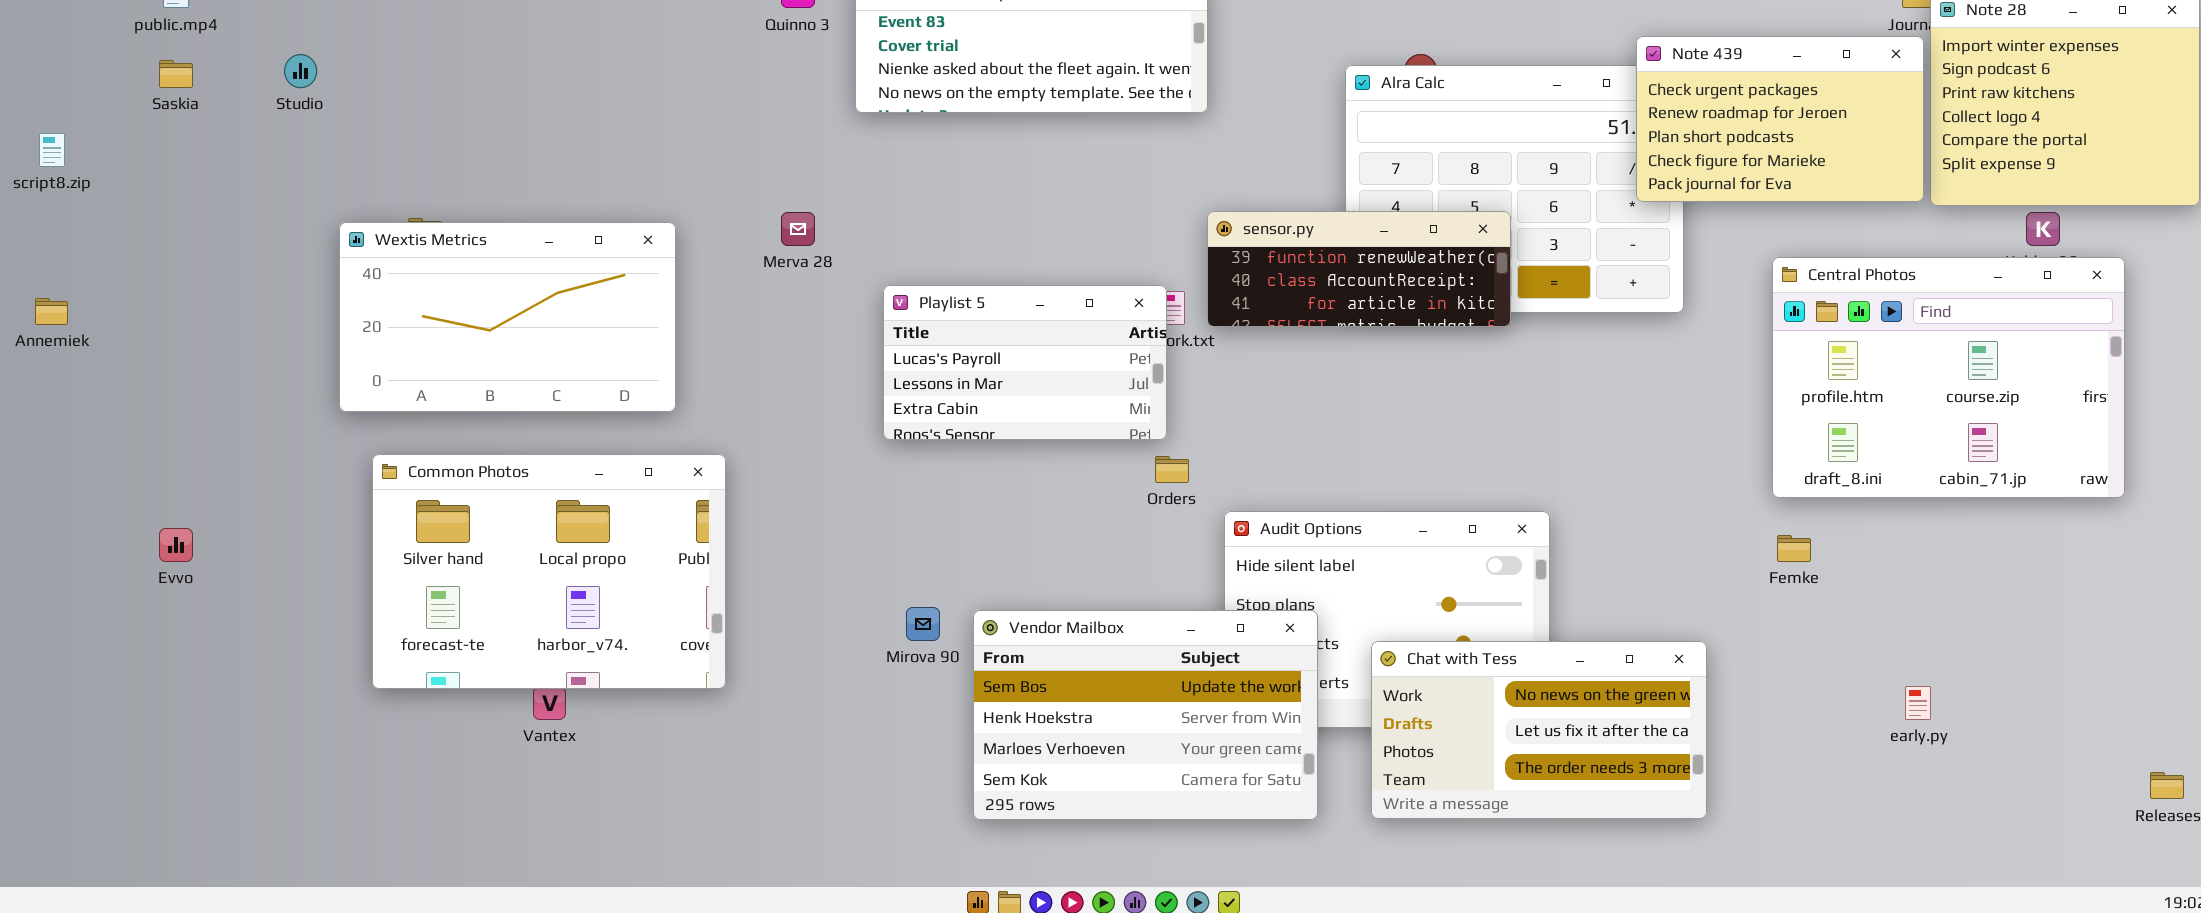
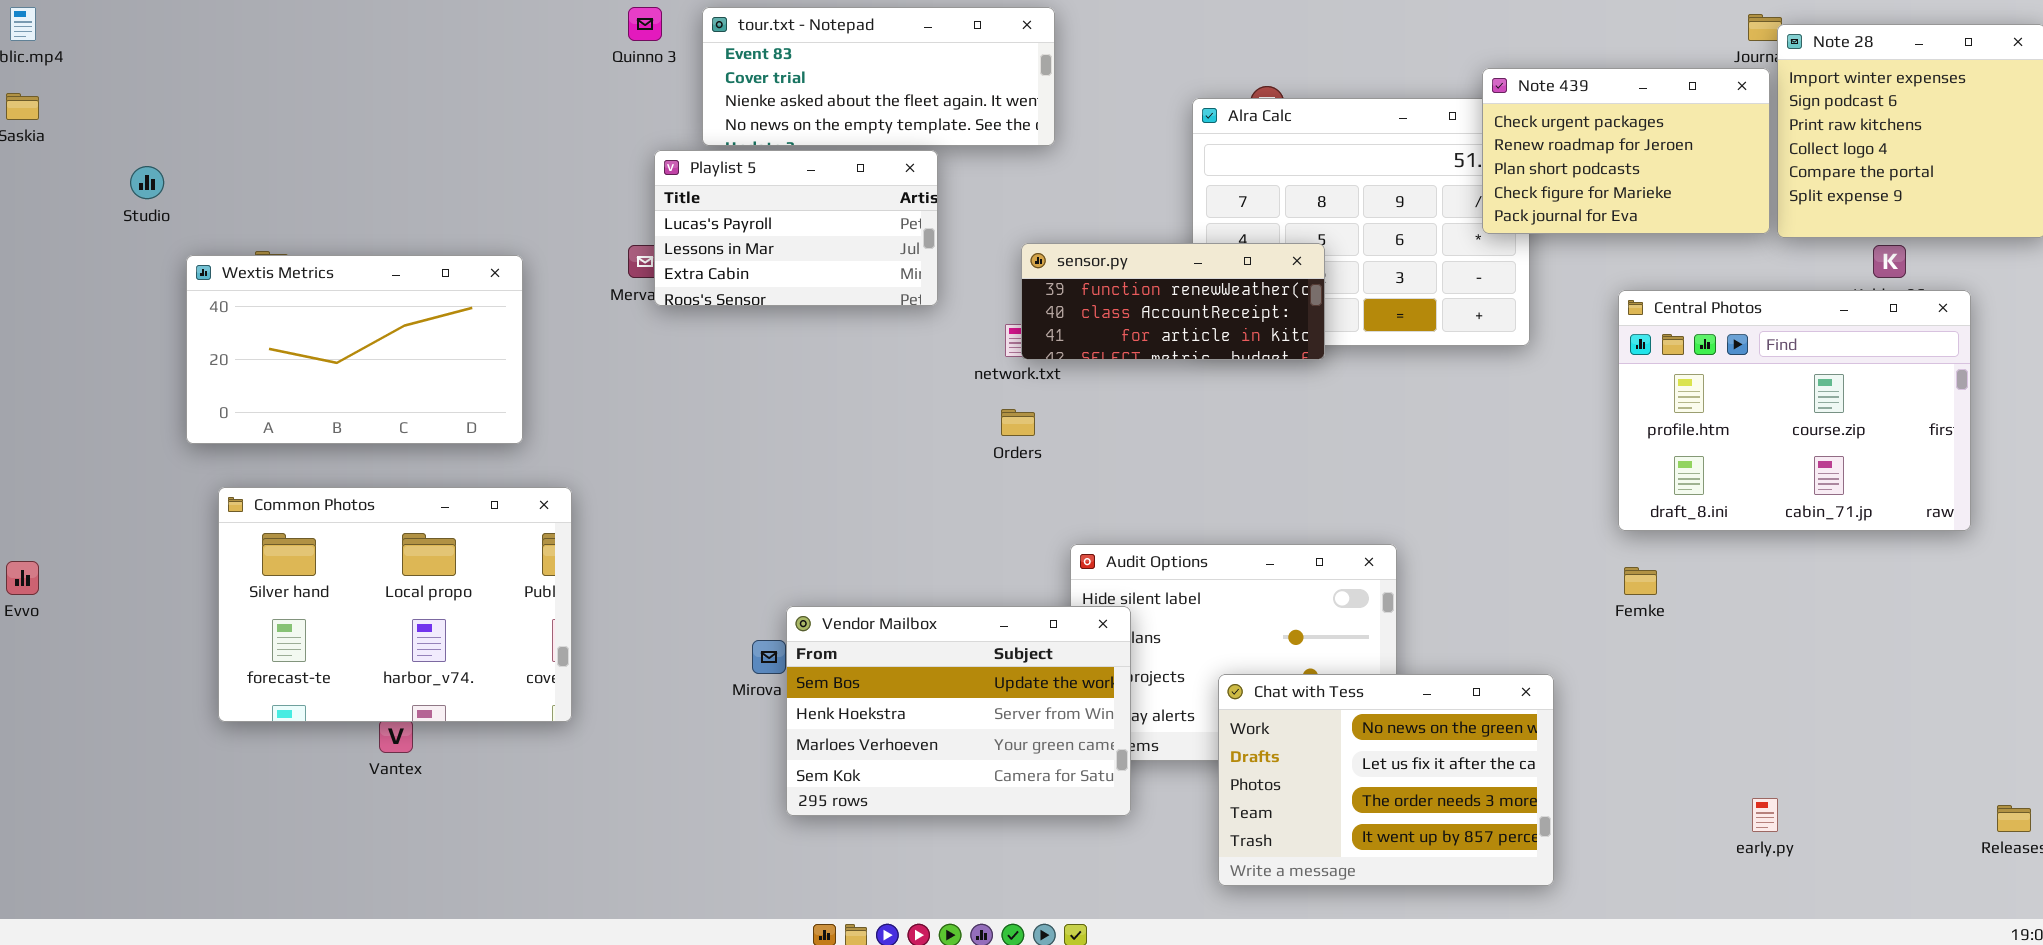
Studio: [284,54,317,88] -> [130,166,164,199], moved
sensor.py: [1207,211,1511,327] -> [1021,243,1325,360], moved
Playlist 5: [883,285,1167,440] -> [654,150,938,306], moved
Orders: [1155,456,1189,483] -> [1001,409,1035,436], moved
Vendor Mailbox: [973,610,1318,820] -> [786,606,1131,816], moved
Chat with Tess: [1371,641,1707,819] -> [1218,674,1554,886], resized
early.py: [1905,686,1931,720] -> [1752,798,1778,832], moved

